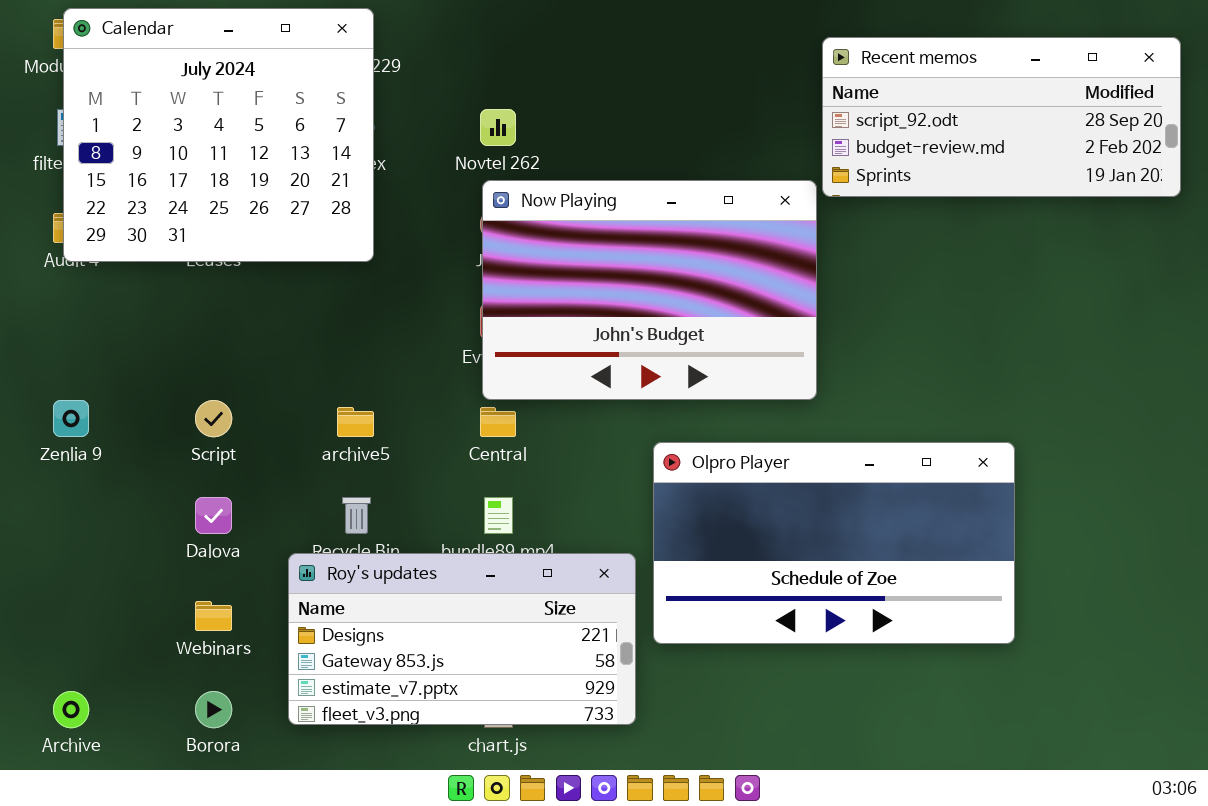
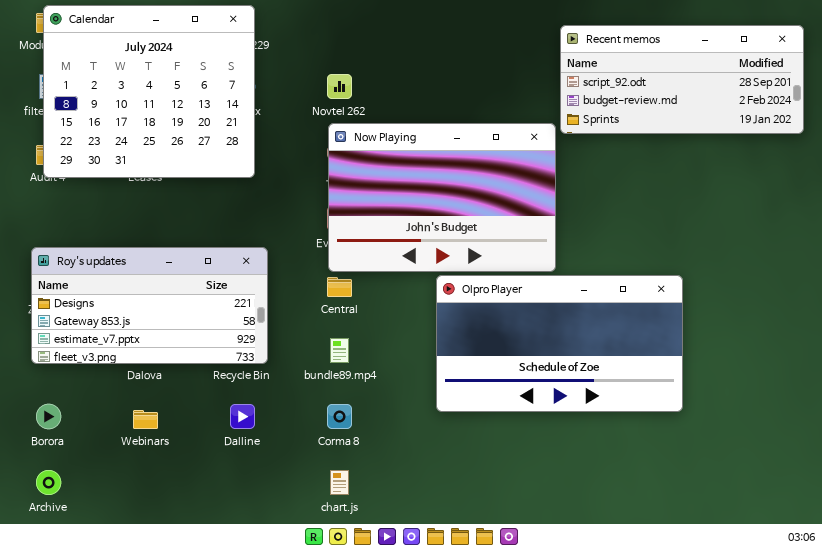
Olpro Player: [653,442,1015,644] -> [436,275,683,412], moved
Roy's updates: [288,553,636,725] -> [31,247,268,364], moved
Borora: [195,691,232,728] -> [36,404,61,429], moved

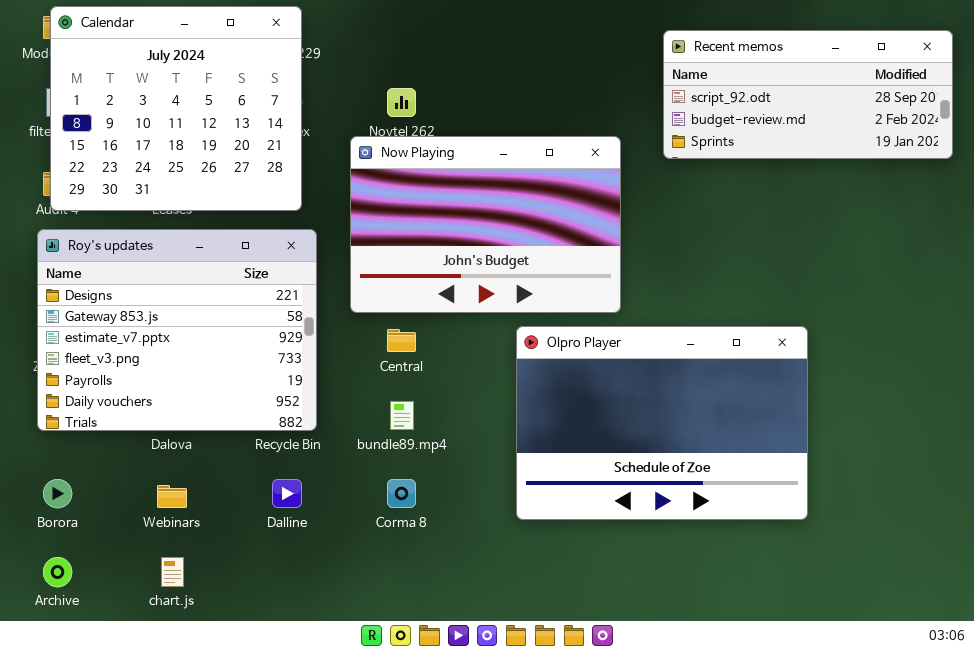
Now Playing: [328,123,556,272] -> [350,136,621,313], moved
Roy's updates: [31,247,268,364] -> [37,229,317,431], resized
Olpro Player: [436,275,683,412] -> [516,326,808,520], resized
chart.js: [330,470,349,495] -> [161,557,184,587], moved

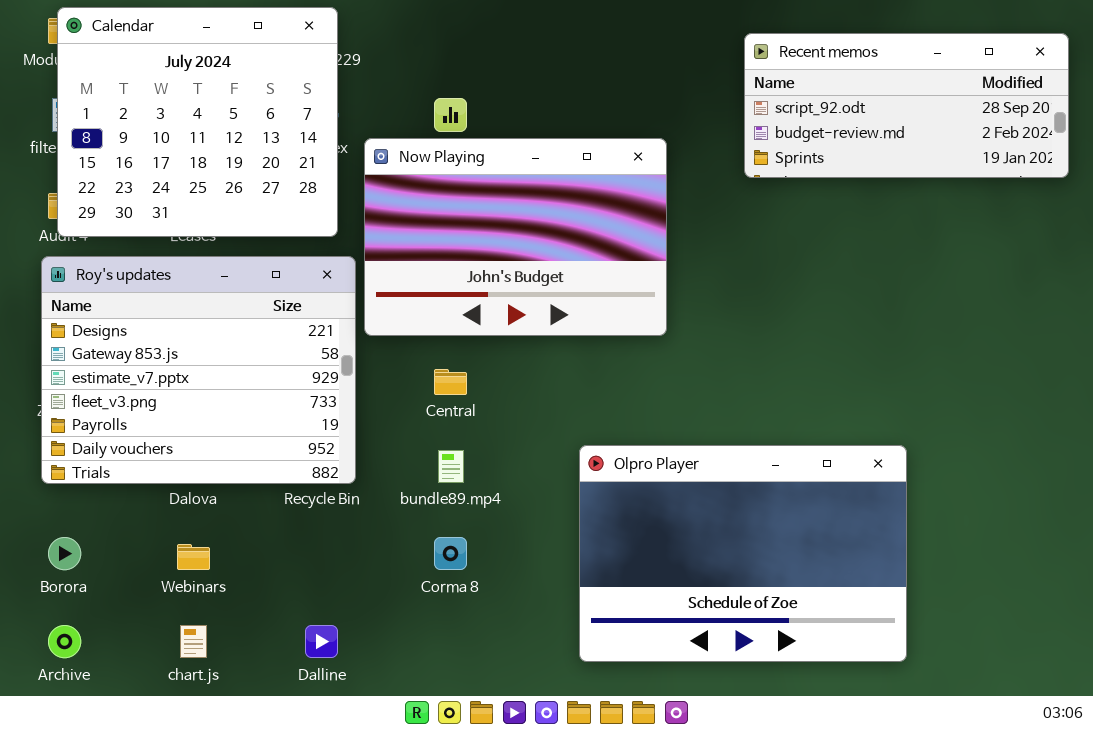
Now Playing: [350,136,621,313] -> [364,138,667,336], moved
Olpro Player: [516,326,808,520] -> [579,445,907,662], moved
Dalline: [272,479,302,508] -> [305,625,338,658], moved

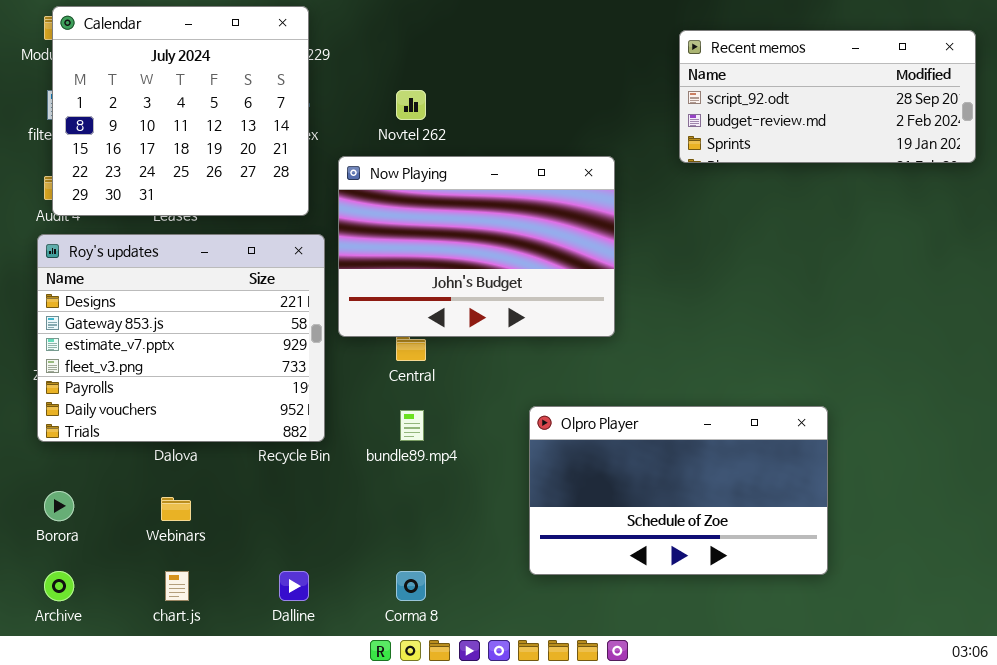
Now Playing: [364,138,667,336] -> [338,156,615,337], moved
Olpro Player: [579,445,907,662] -> [529,406,828,575], resized
Corma 8: [434,537,467,570] -> [396,571,426,601], moved

